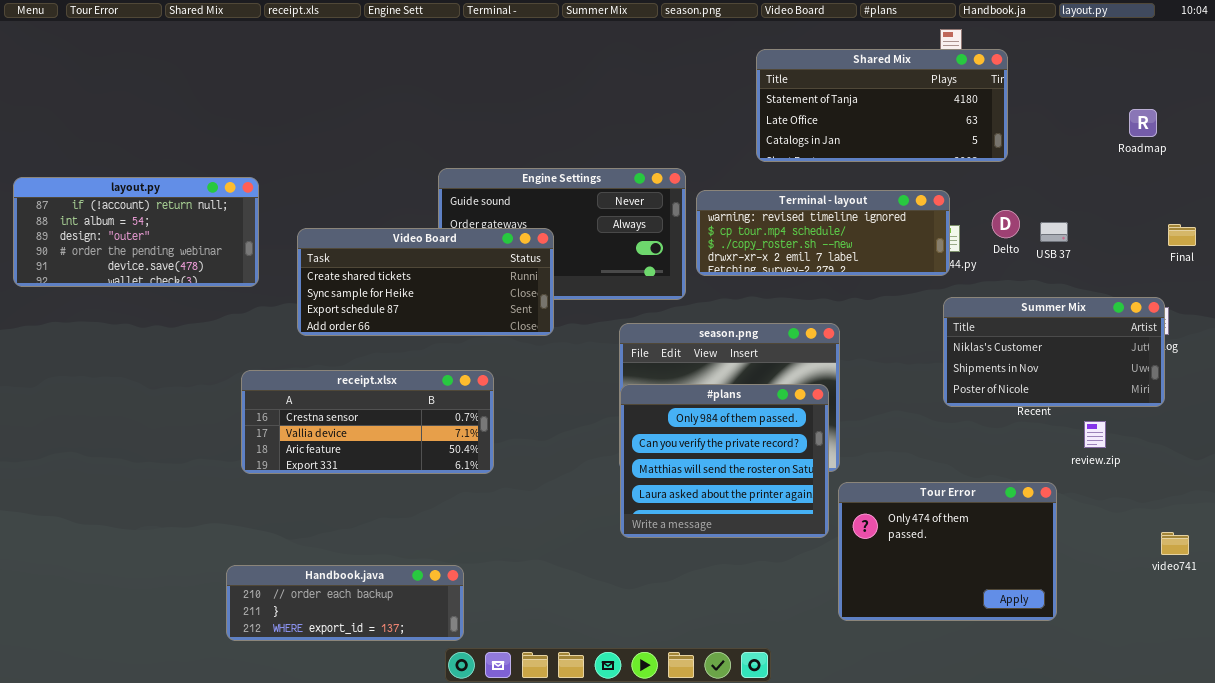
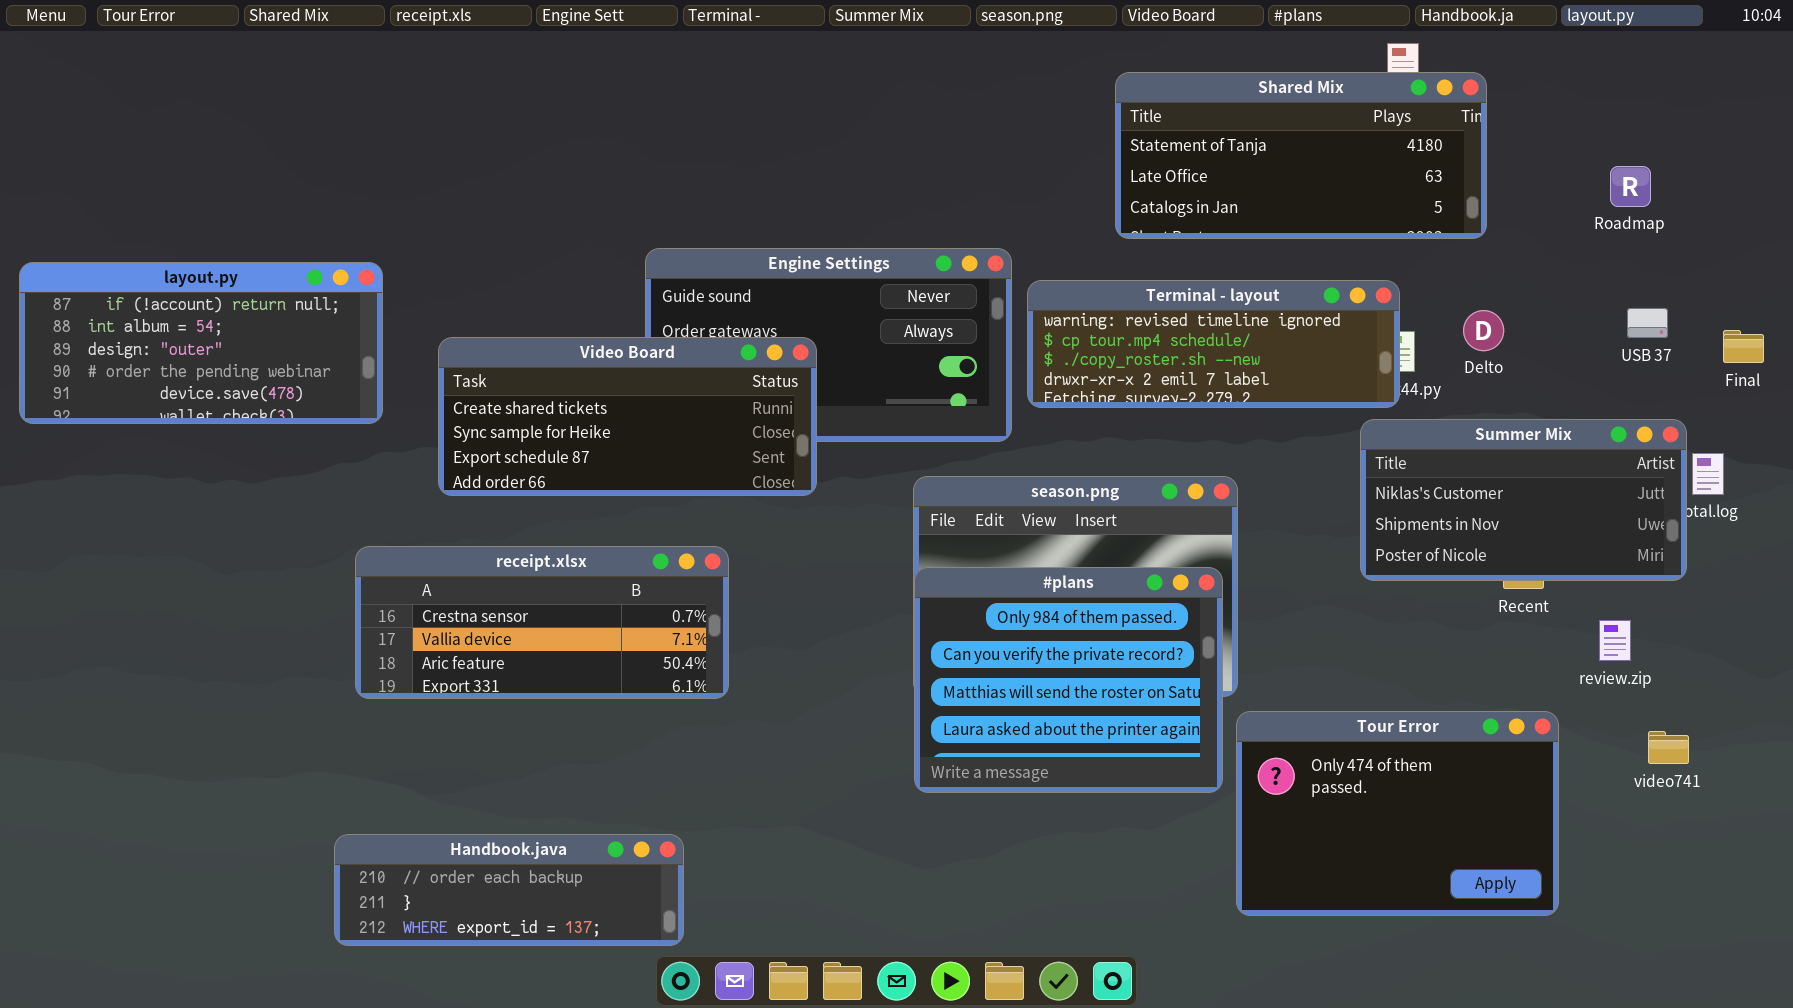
Roadmap: [1129,109,1157,137] -> [1610,166,1651,207], moved
USB 37: [1040,222,1068,242] -> [1627,308,1668,338], moved
Summer Mix: [943,297,1165,407] -> [1360,419,1687,581], moved
video741: [1161,532,1189,555] -> [1648,731,1689,764], moved

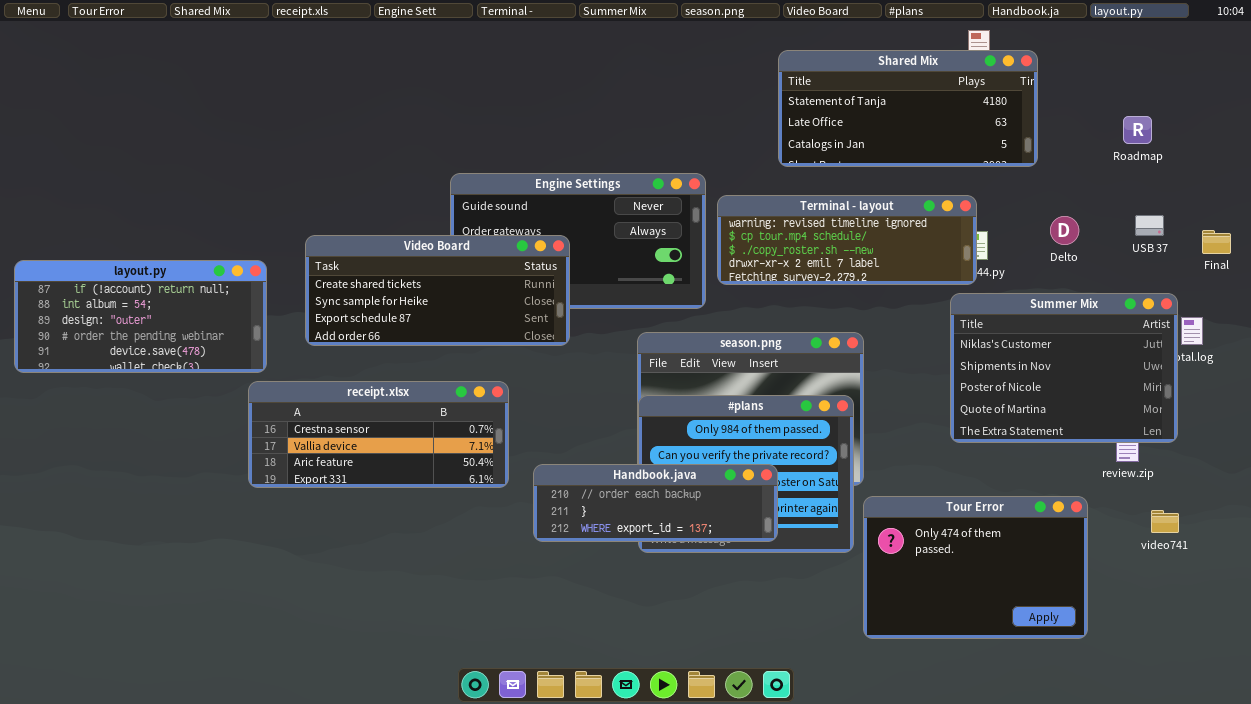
layout.py: [19,262,383,424] -> [14,260,267,373], moved
Delto: [1463,310,1504,351] -> [1050,216,1079,245], moved
Summer Mix: [1360,419,1687,581] -> [950,293,1178,443], resized
Handbook.java: [334,834,684,946] -> [533,464,778,542], moved

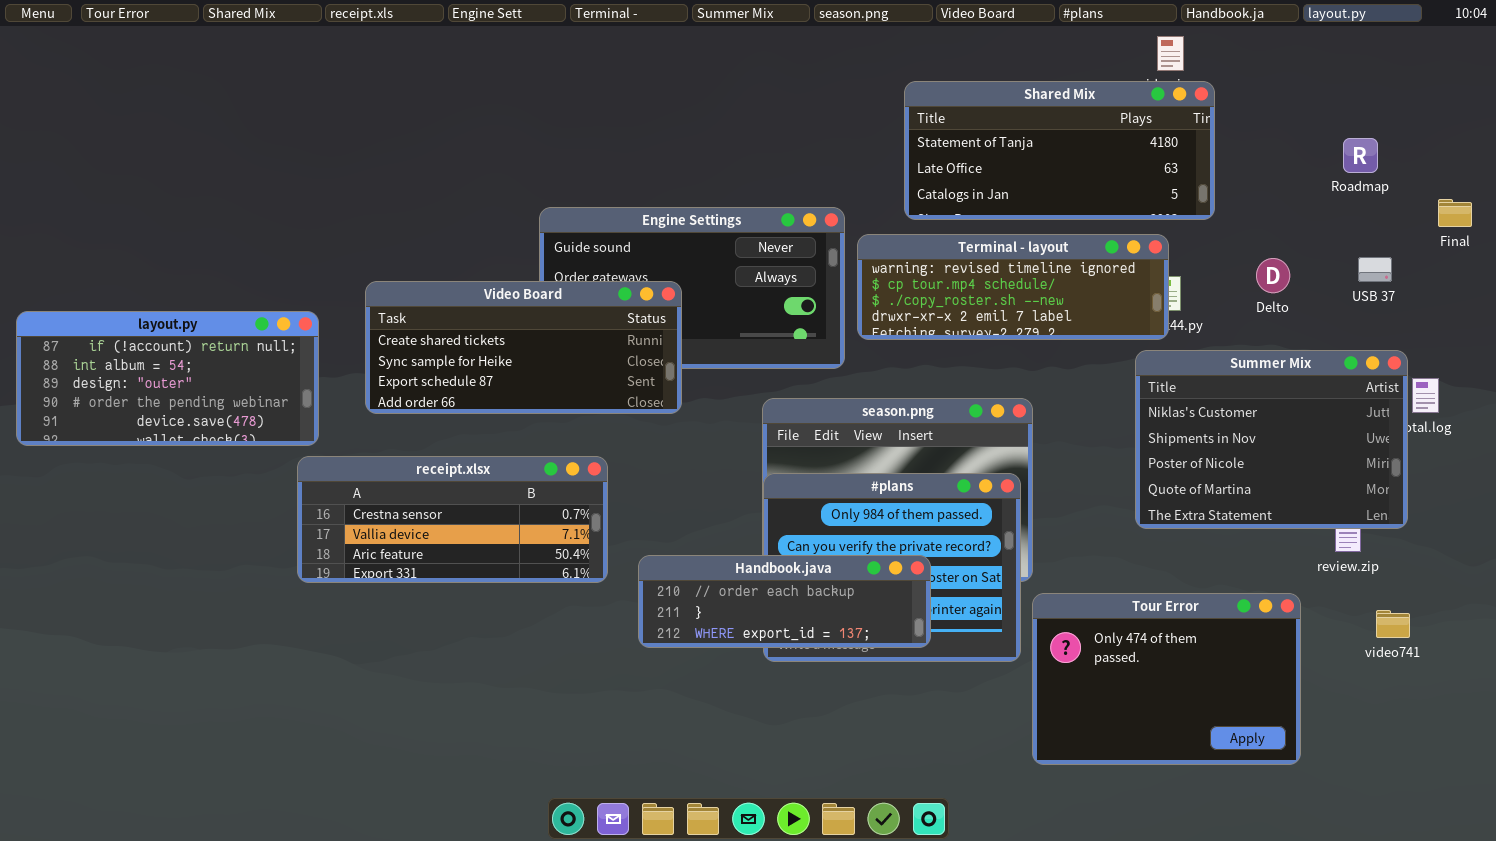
Shared Mix: [778,50,1038,167] -> [904,81,1215,220], moved
Final: [1202,230,1231,254] -> [1438,199,1472,227], moved

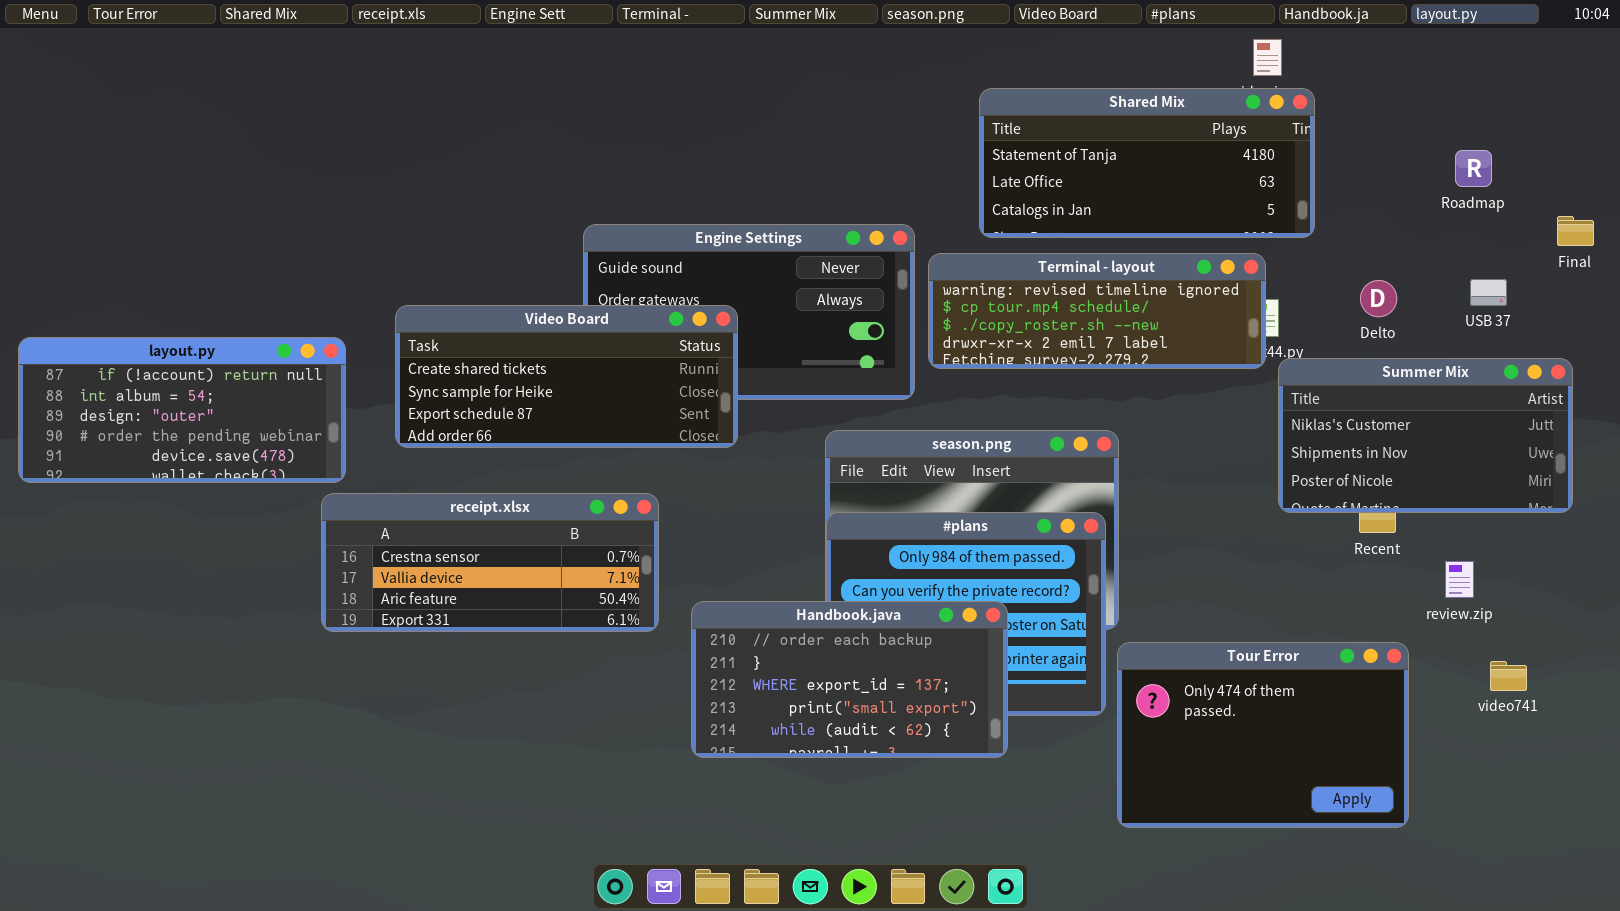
Summer Mix: [1135,350,1408,529] -> [1278,358,1573,513], moved, resized
Handbook.java: [638,555,931,648] -> [691,601,1008,758], resized

